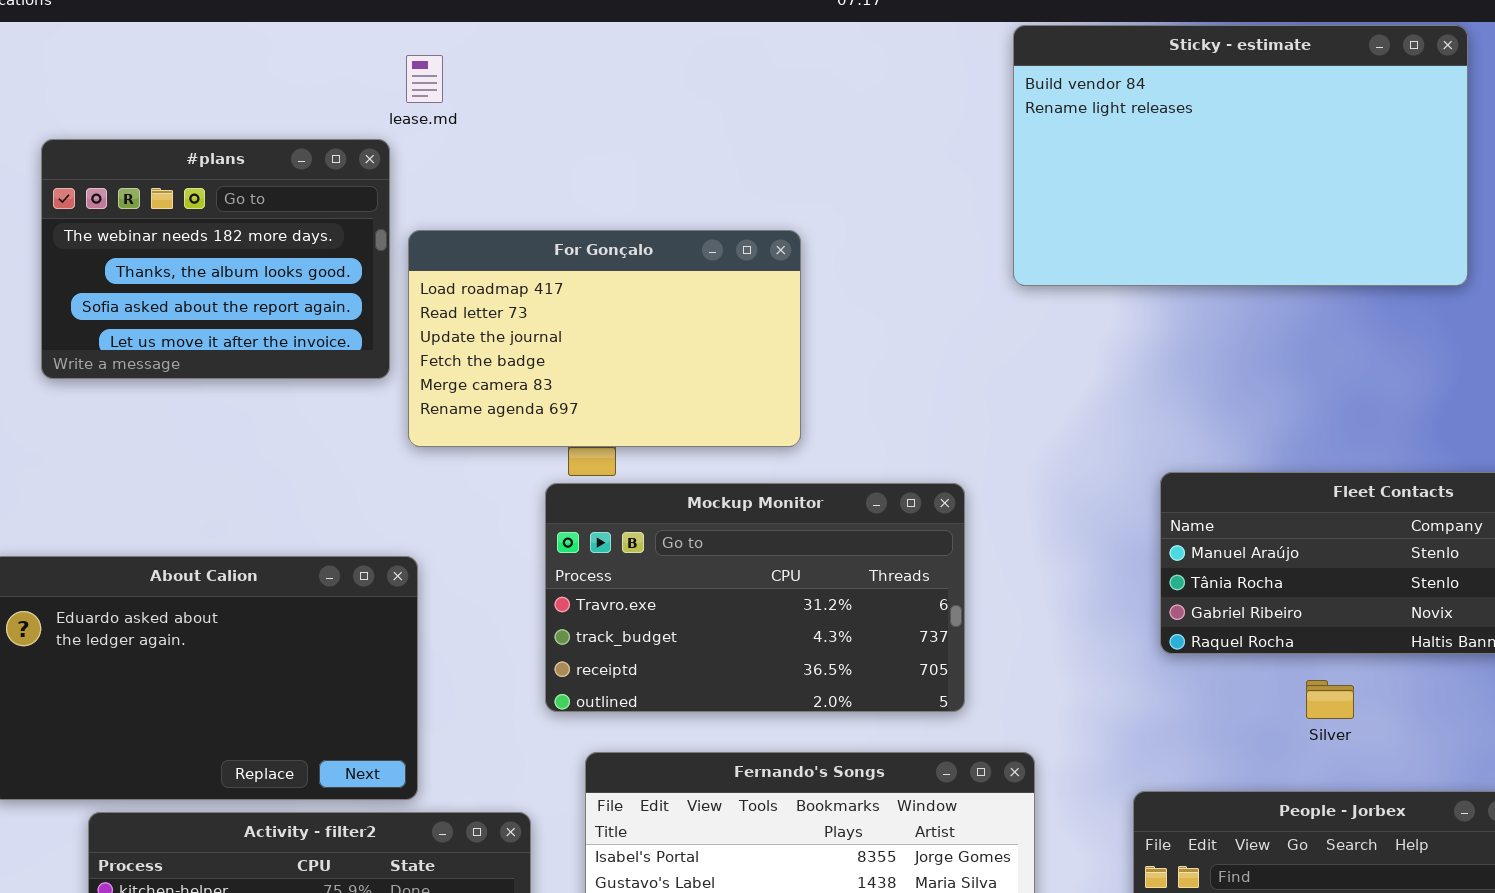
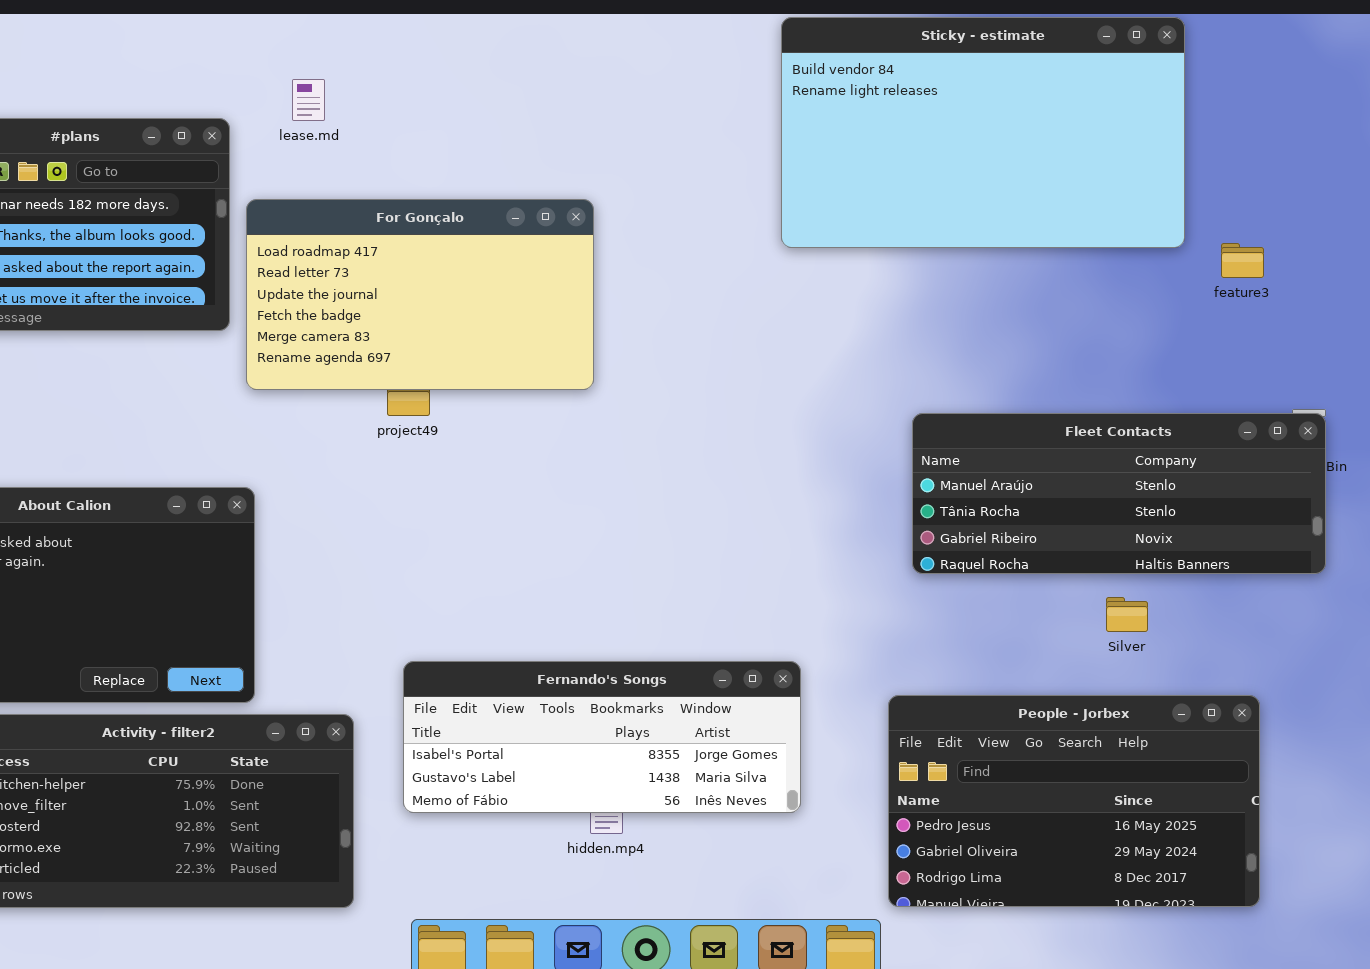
lease.md: [406,55,443,103] -> [292,79,325,121], moved
Mockup Monitor: [545,483,965,712] -> none, closed
Silver: [1306,680,1354,719] -> [1106,597,1148,632], moved

